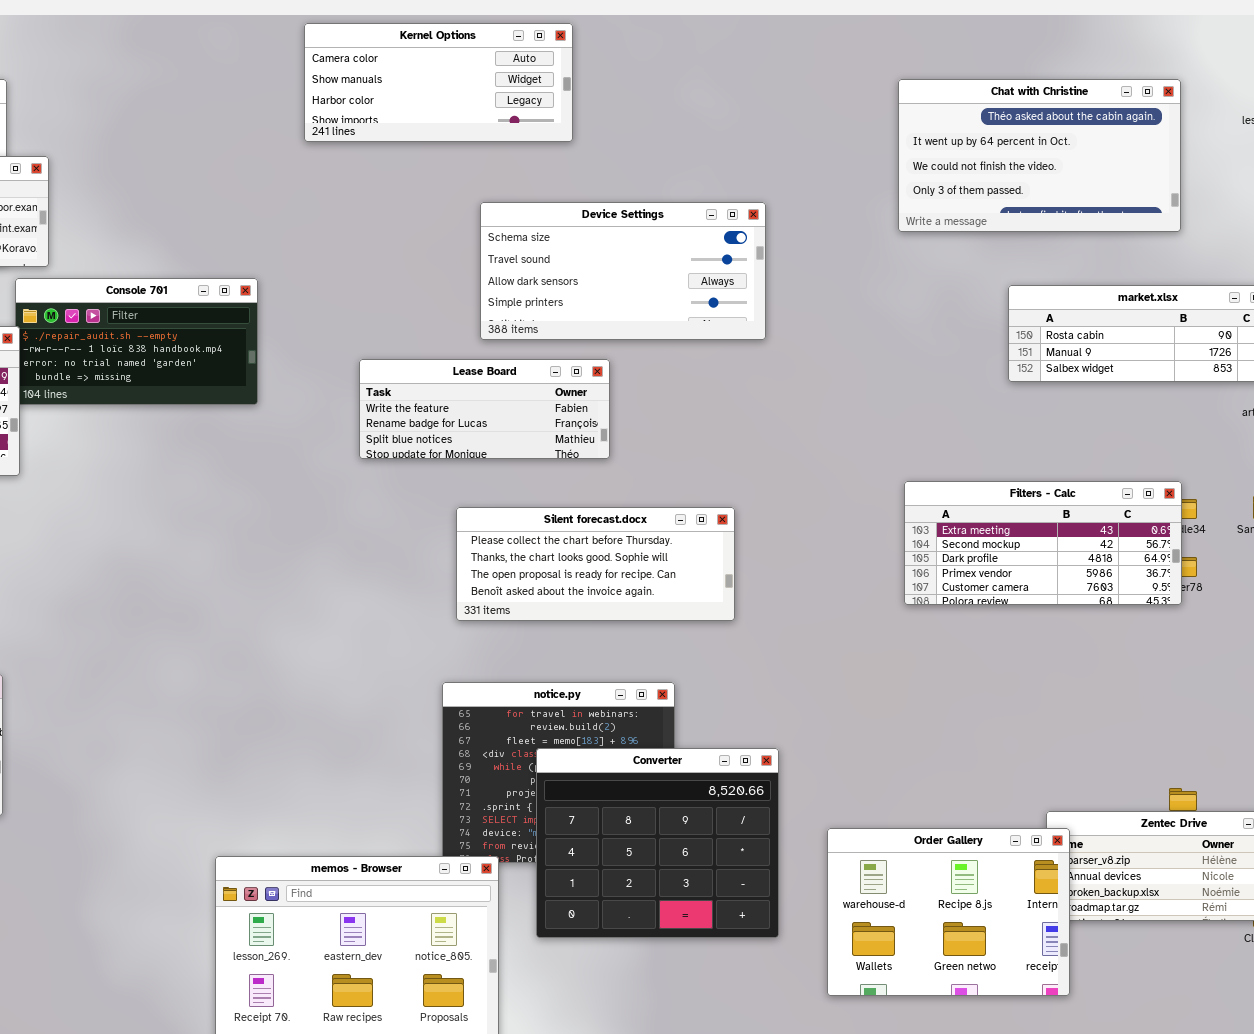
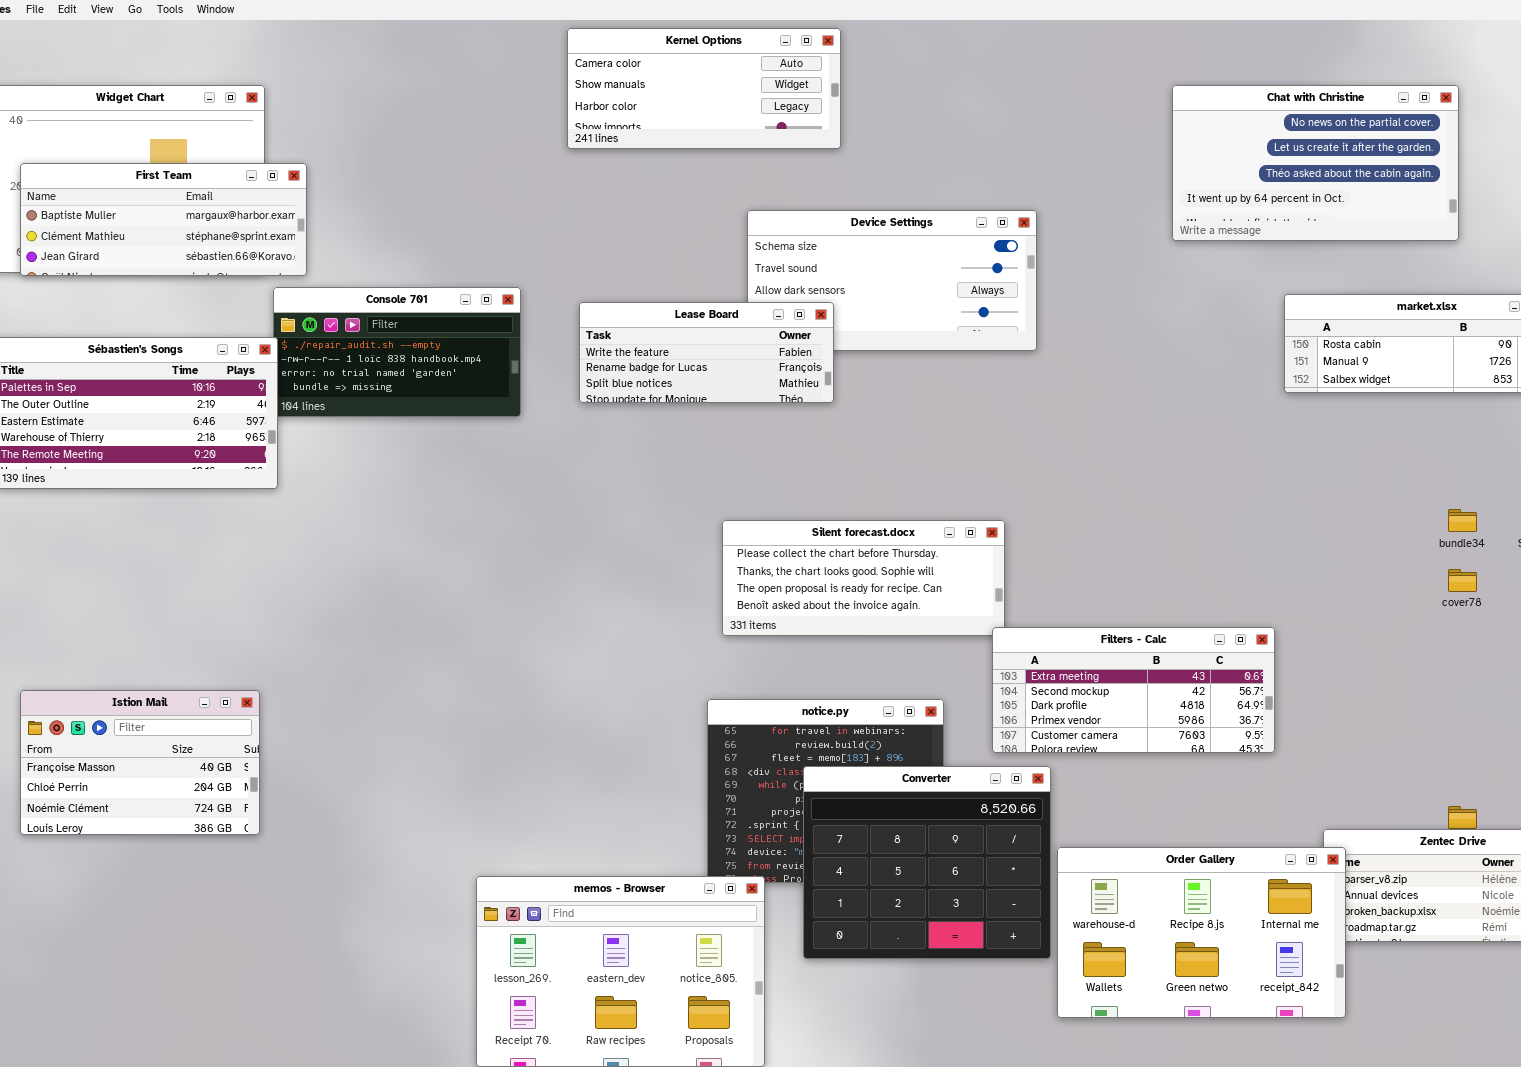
Chat with Christine: [898,79,1181,232] -> [1172,85,1459,241], scrolled up 2 rows
Lease Board: [359,359,610,459] -> [579,302,834,403], moved
Filters - Calc: [904,481,1182,605] -> [992,627,1275,753], moved
Order Gallery: [827,828,1070,996] -> [1057,847,1346,1018], resized

